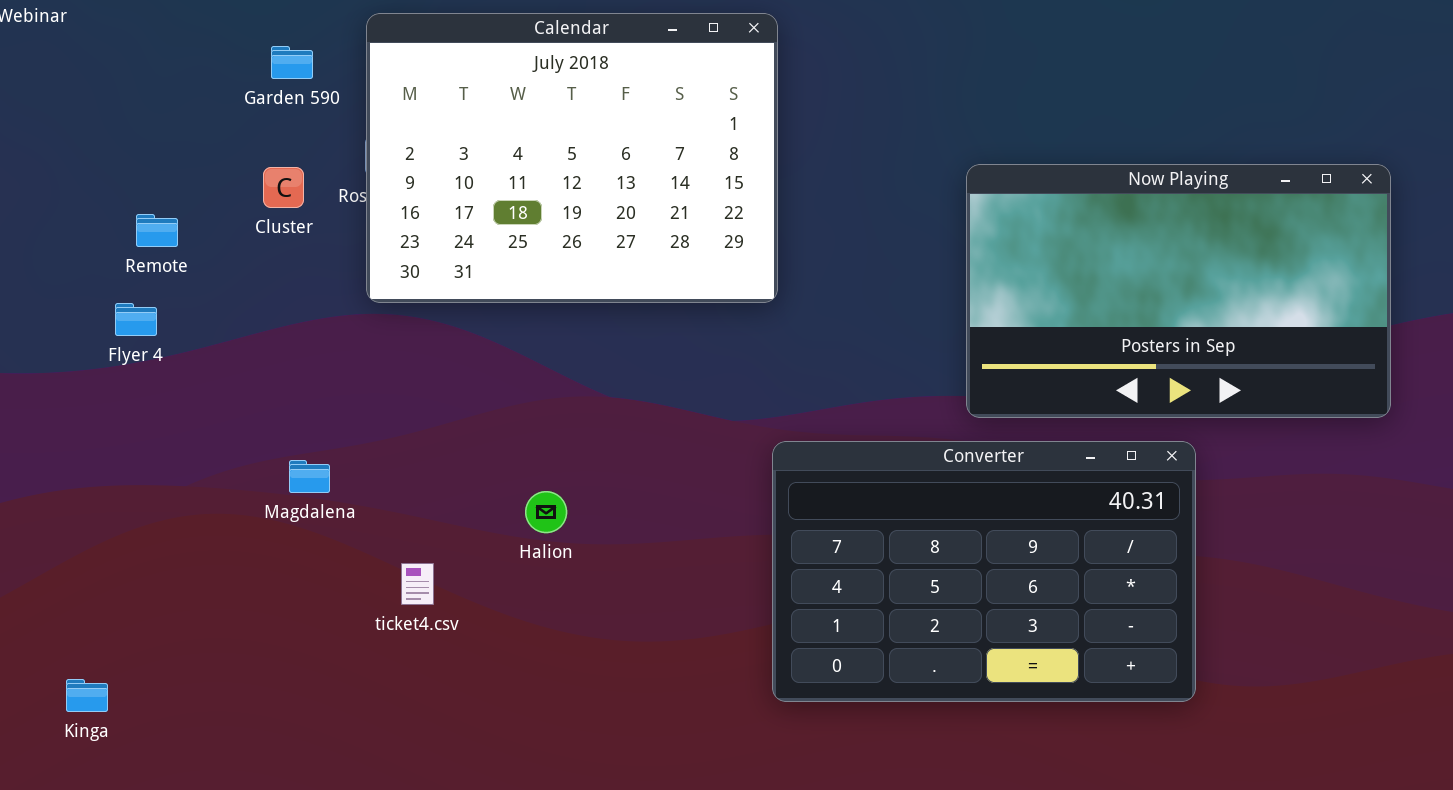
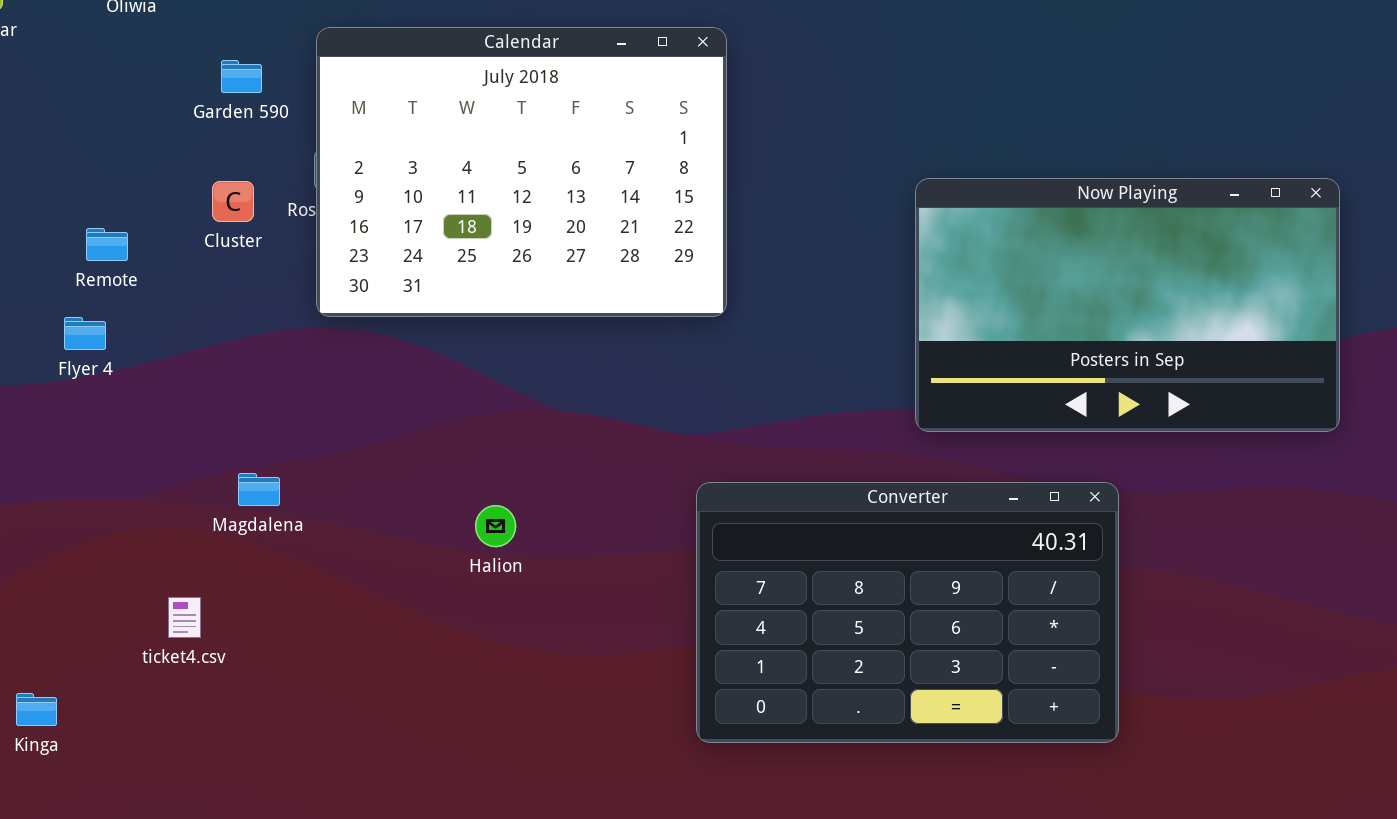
Converter: [772,441,1196,702] -> [696,482,1119,743], moved
ticket4.csv: [401,563,434,605] -> [168,597,201,638], moved

